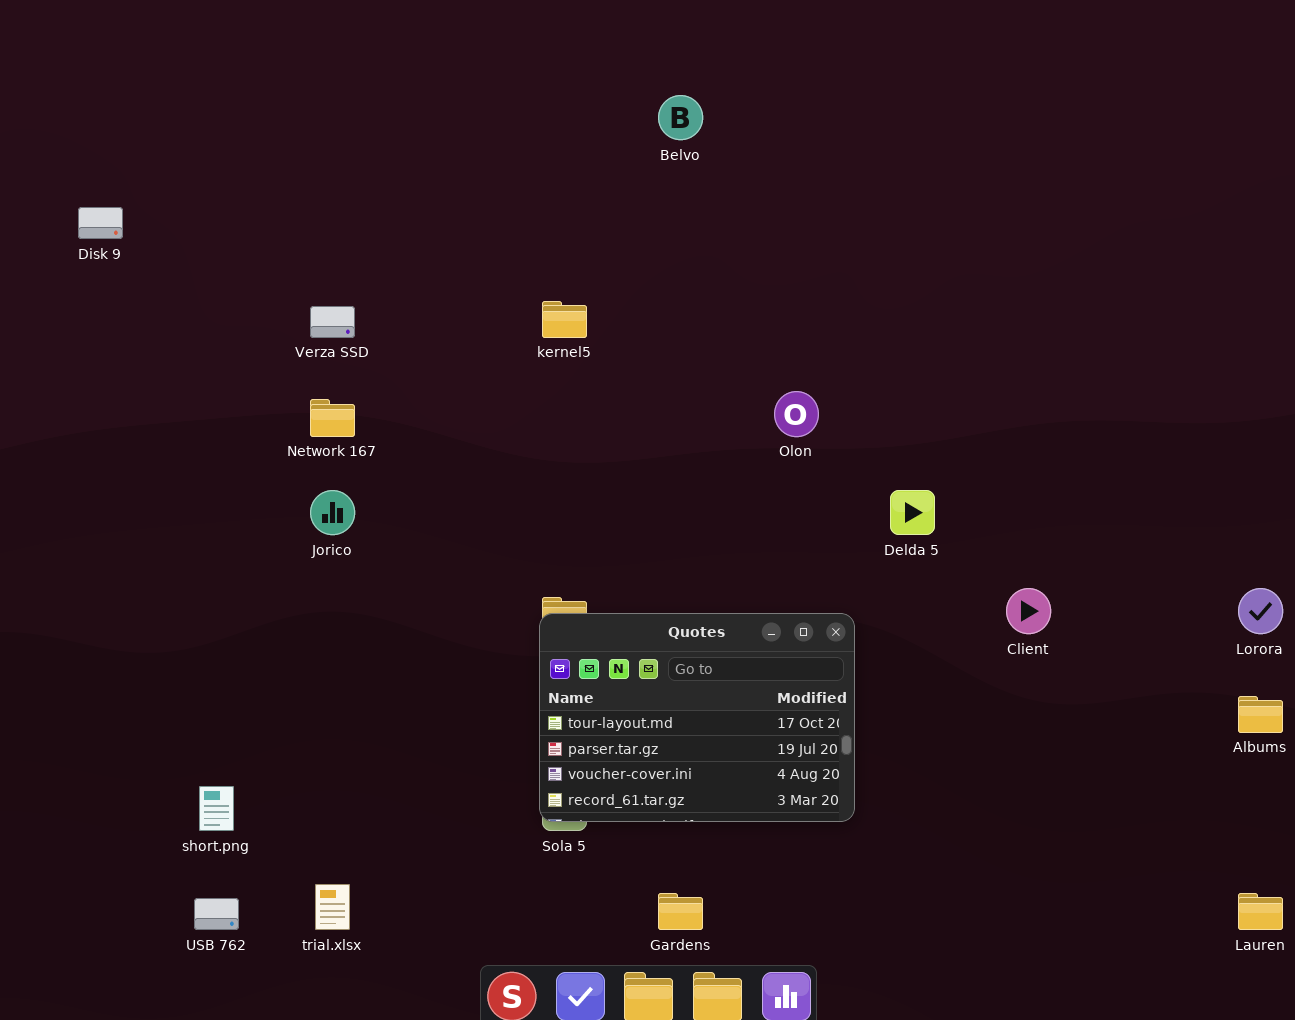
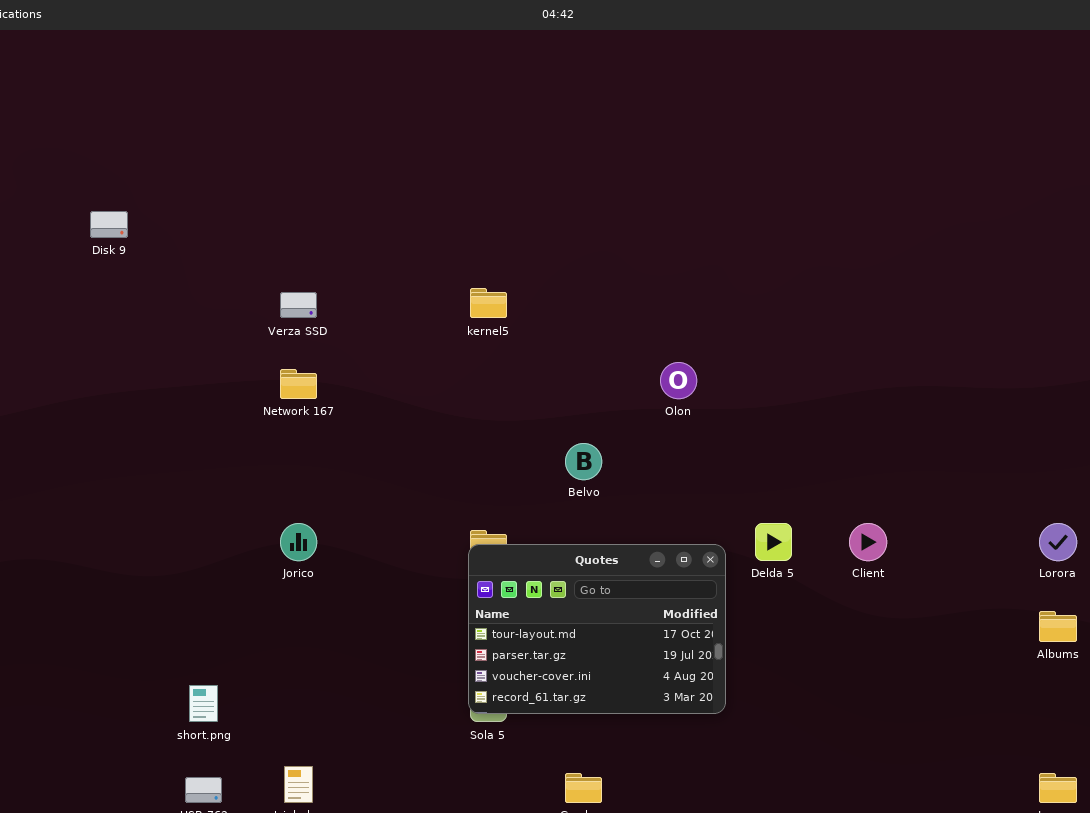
Belvo: [658,95,703,140] -> [565,443,602,480], moved
Jorico: [310,490,355,535] -> [280,523,317,561], moved
Delda 5: [890,490,935,535] -> [755,523,792,561], moved

